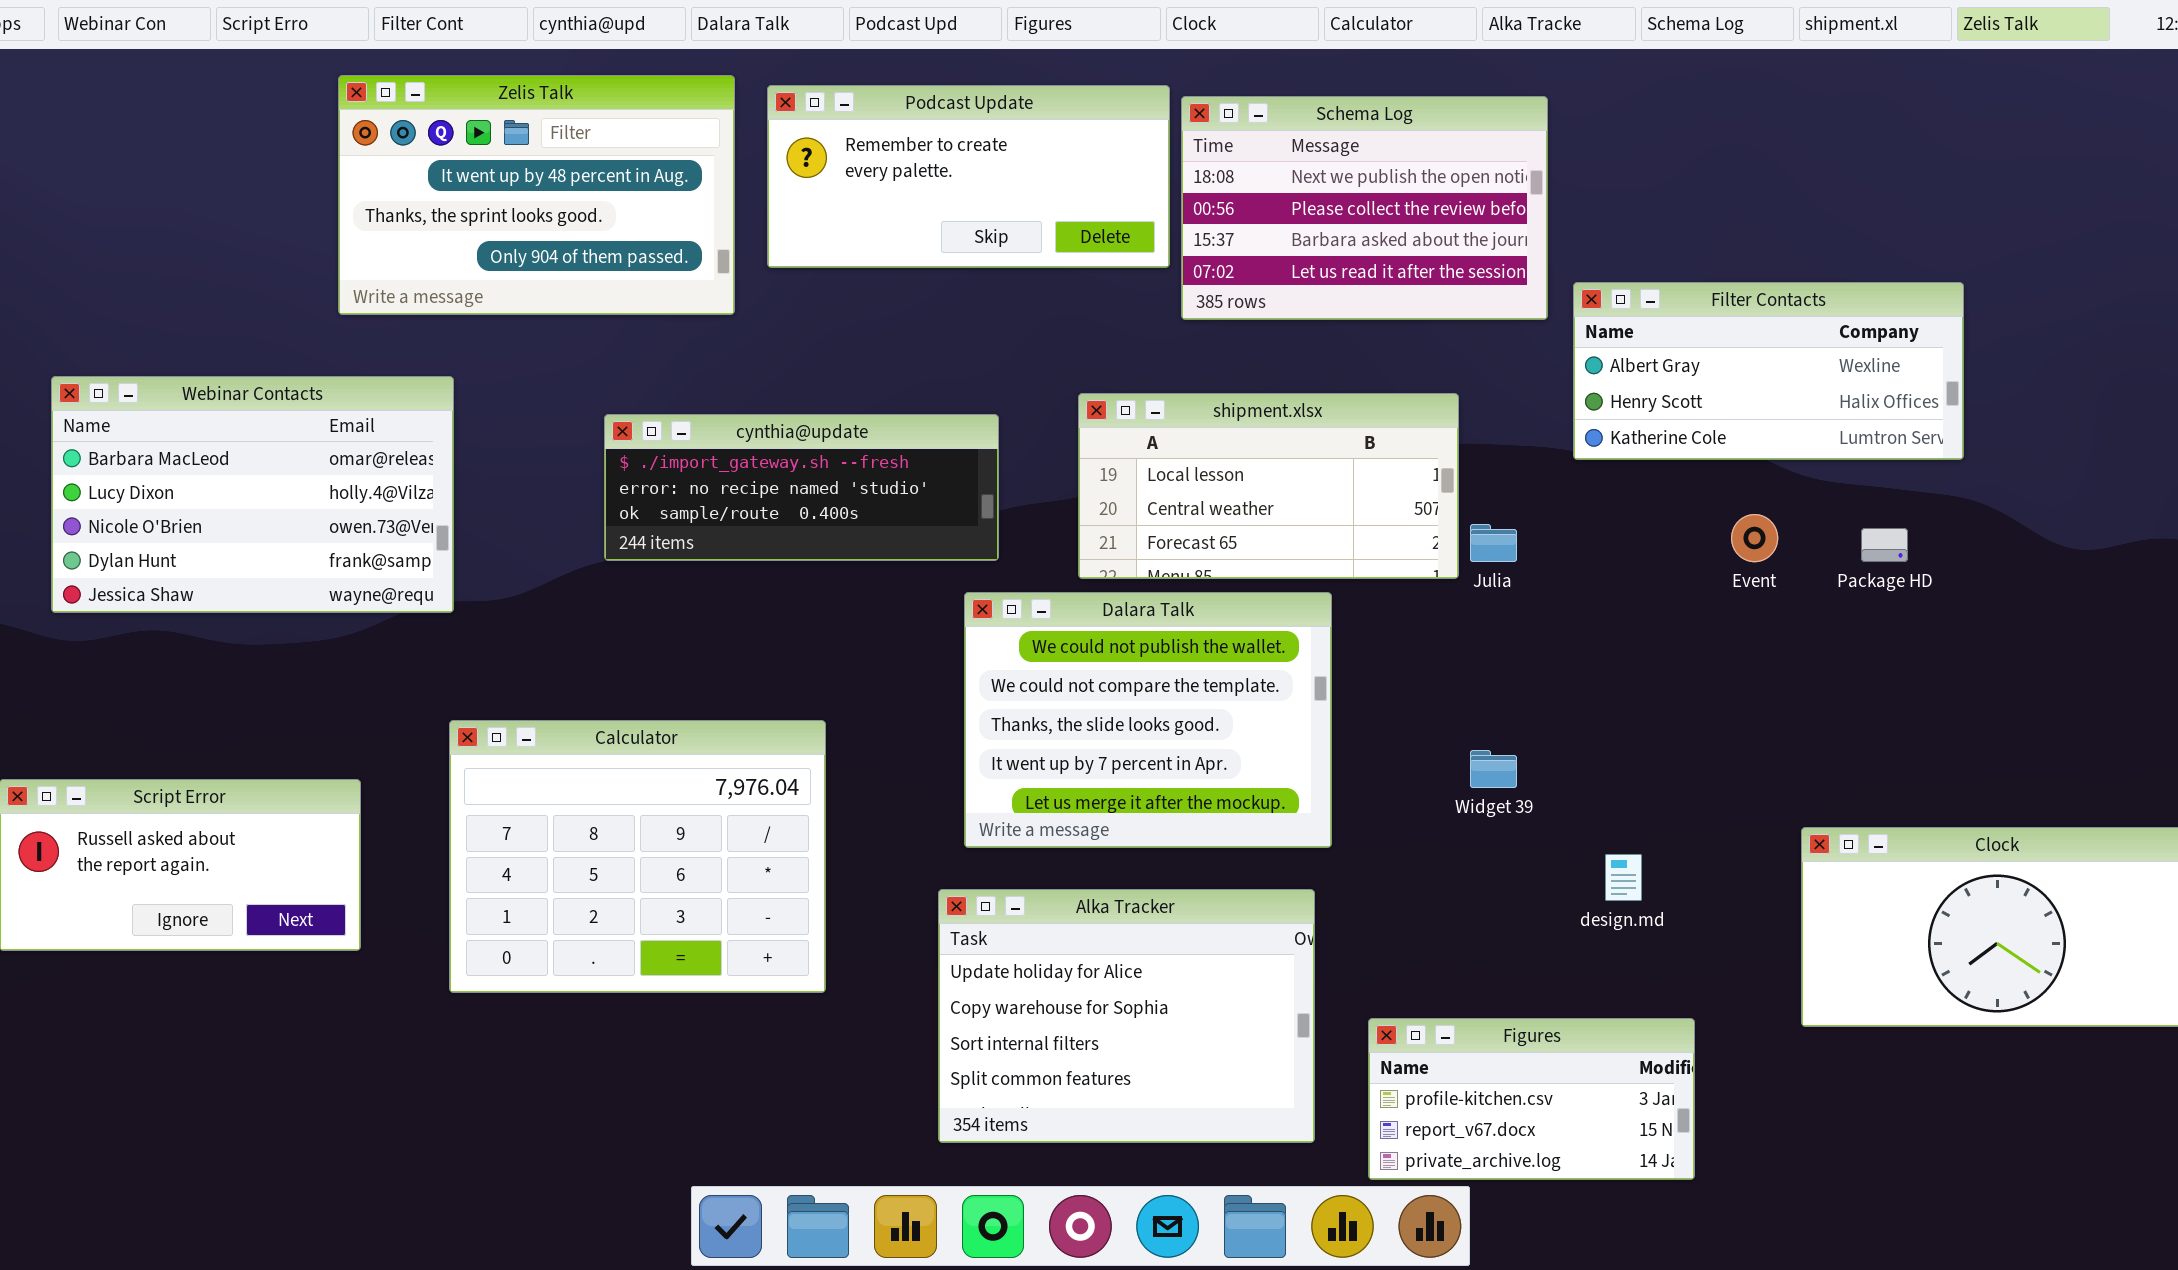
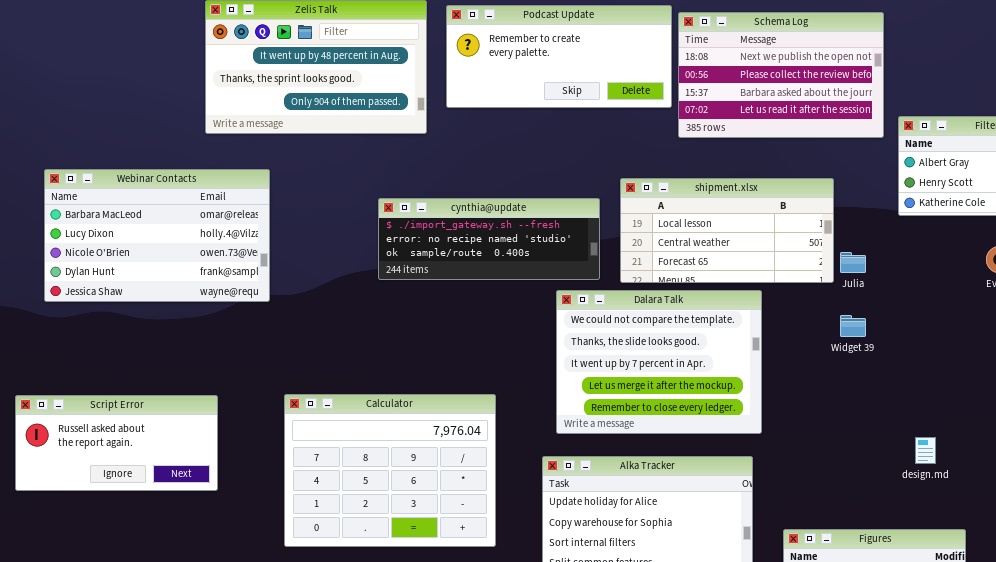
cynthia@update: [604,414,999,561] -> [378,198,600,280], moved
Dalara Talk: [964,592,1332,848] -> [556,290,762,434], scrolled down 1 row
Calculator: [449,720,826,993] -> [284,394,496,547], moved
Widget 39: [1470,750,1517,788] -> [840,315,866,337], moved

